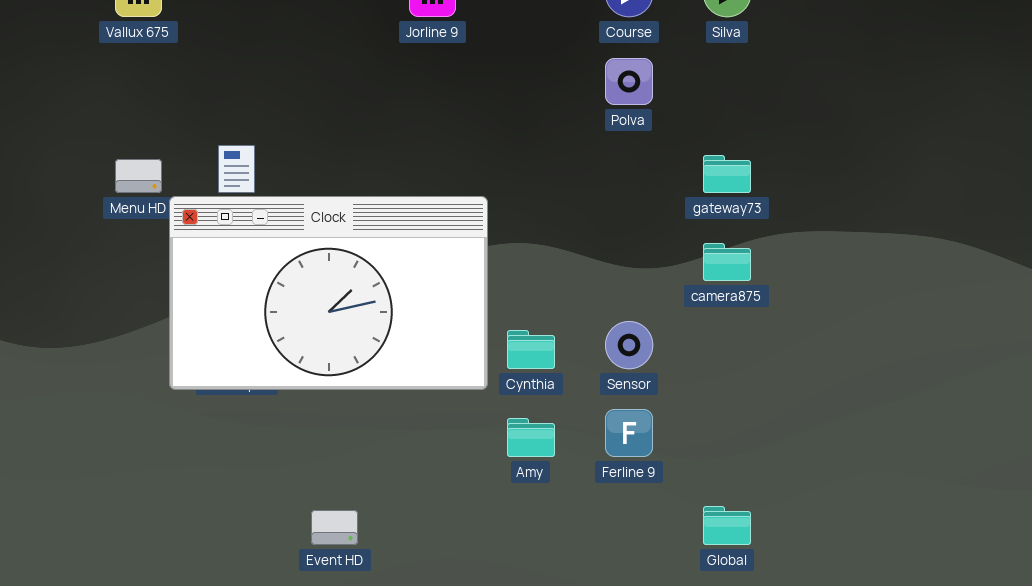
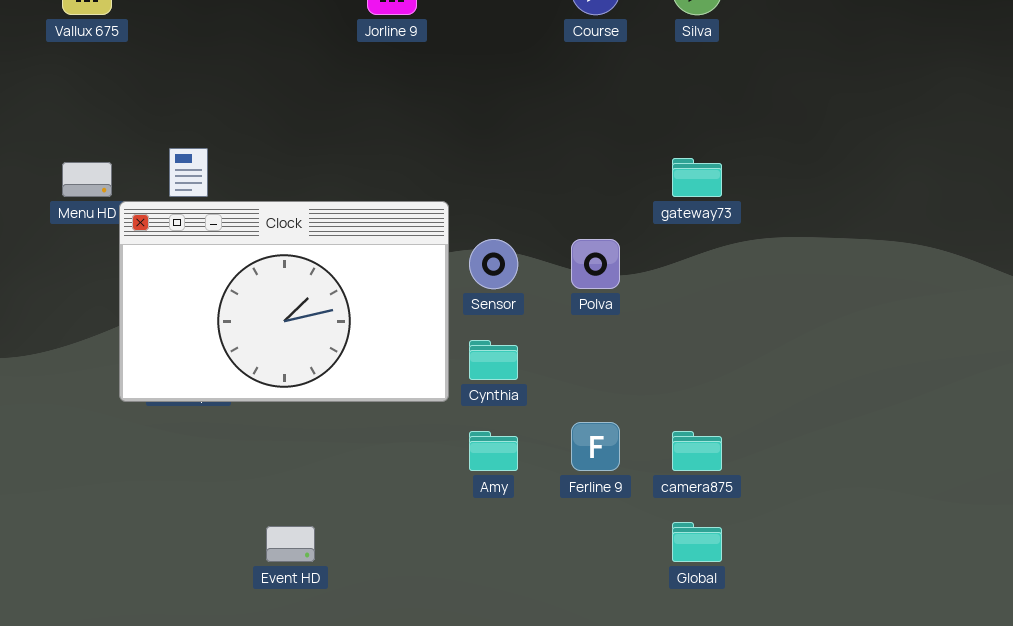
Polva: [605,58,653,105] -> [571,239,620,289], moved
camera875: [703,243,751,281] -> [672,431,722,471], moved
Sensor: [605,321,653,369] -> [469,239,518,289], moved

